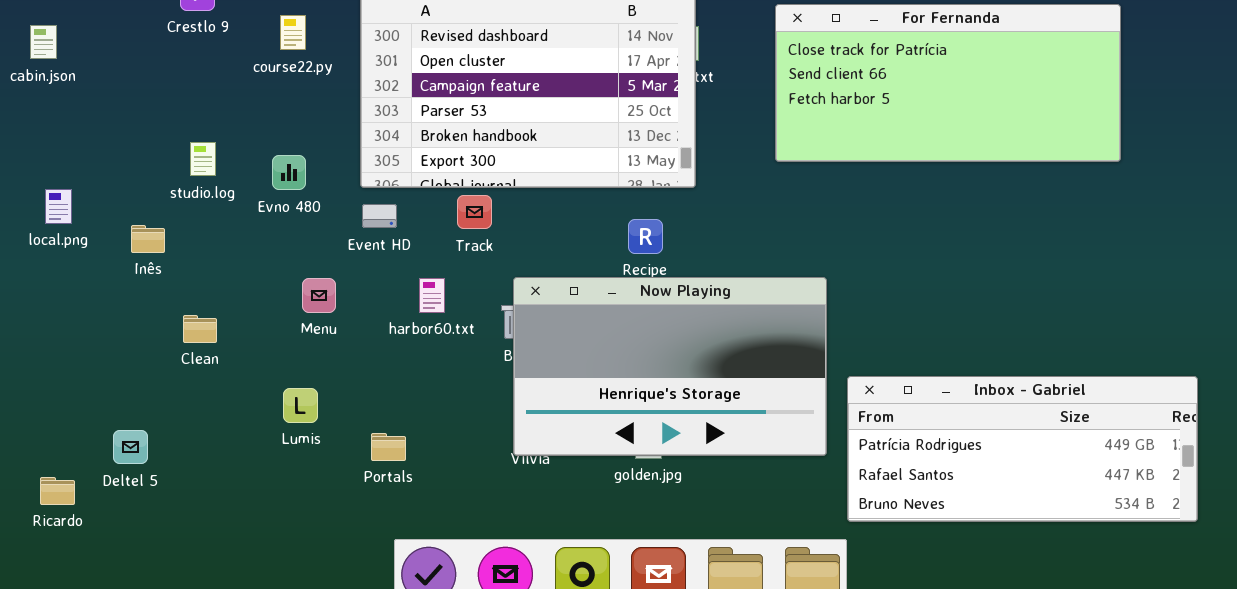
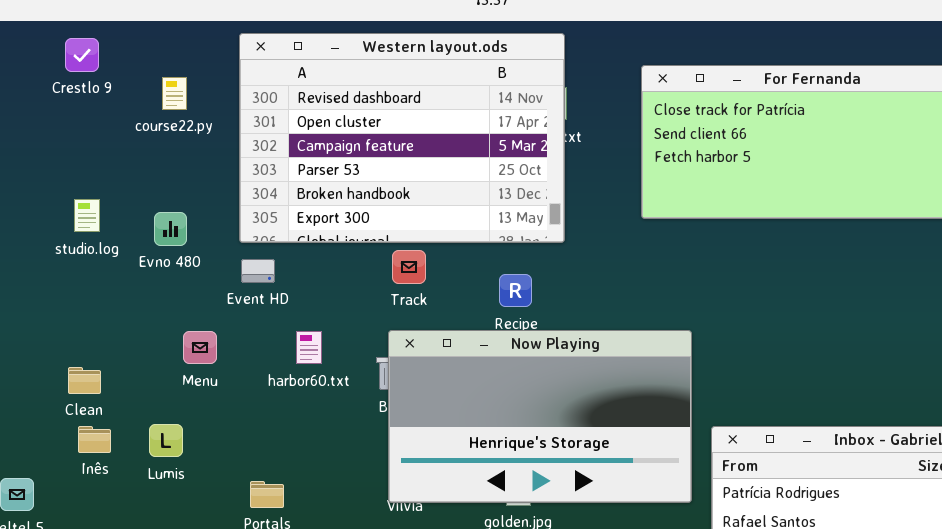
Track: [457,195,492,229] -> [392,250,426,284], moved
Inês: [131,225,165,253] -> [78,426,111,453], moved
Lumis: [283,388,318,423] -> [149,424,183,457], moved

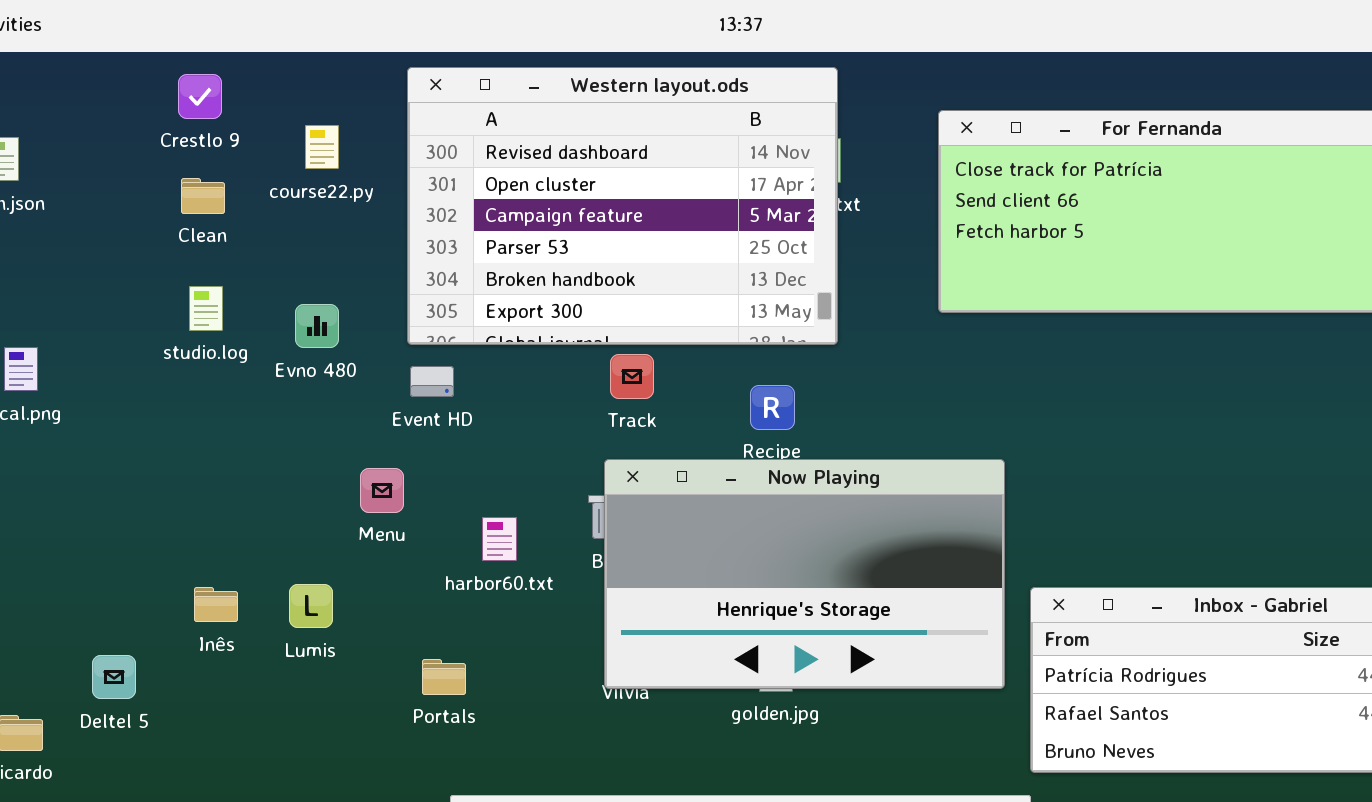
Menu: [183,331,217,364] -> [360,468,404,513], moved
harbor60.txt: [296,331,322,364] -> [482,517,517,561], moved
Clean: [68,367,101,394] -> [181,178,225,214], moved

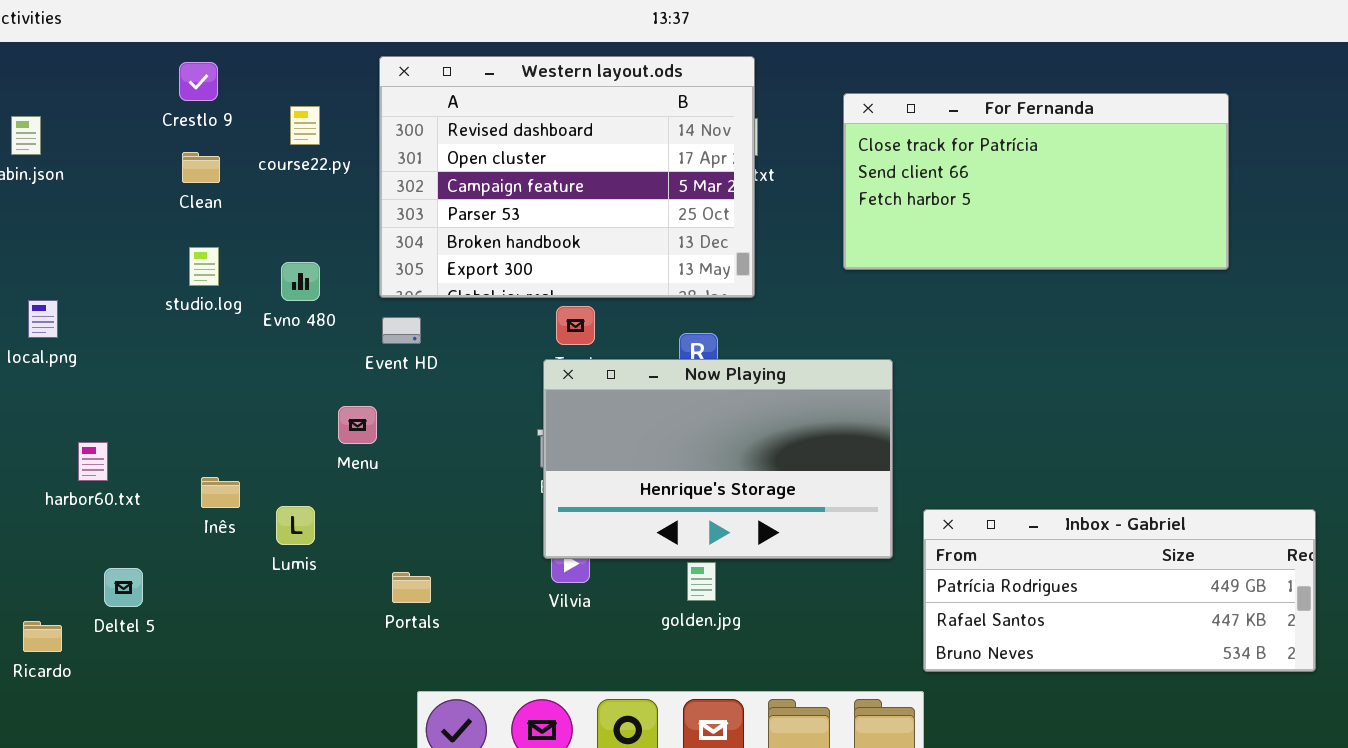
Now Playing: [604,459,1005,689] -> [543,359,893,559], moved
harbor60.txt: [482,517,517,561] -> [78,442,108,481], moved
Inês: [194,587,238,622] -> [201,477,240,508], moved

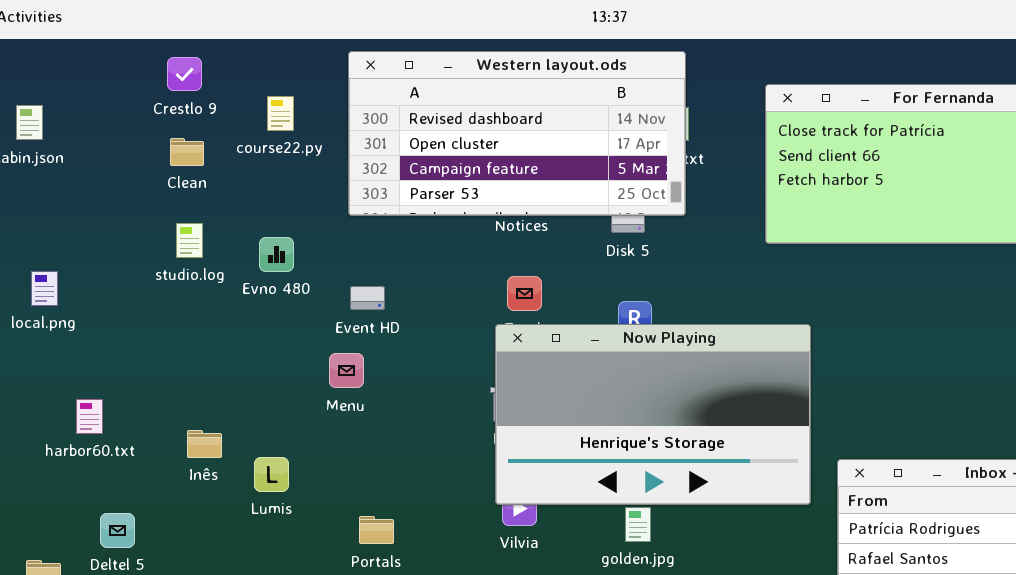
Western layout.ods: [379,56,755,298] -> [348,51,686,216], resized
Menu: [338,406,377,444] -> [329,353,364,388], moved

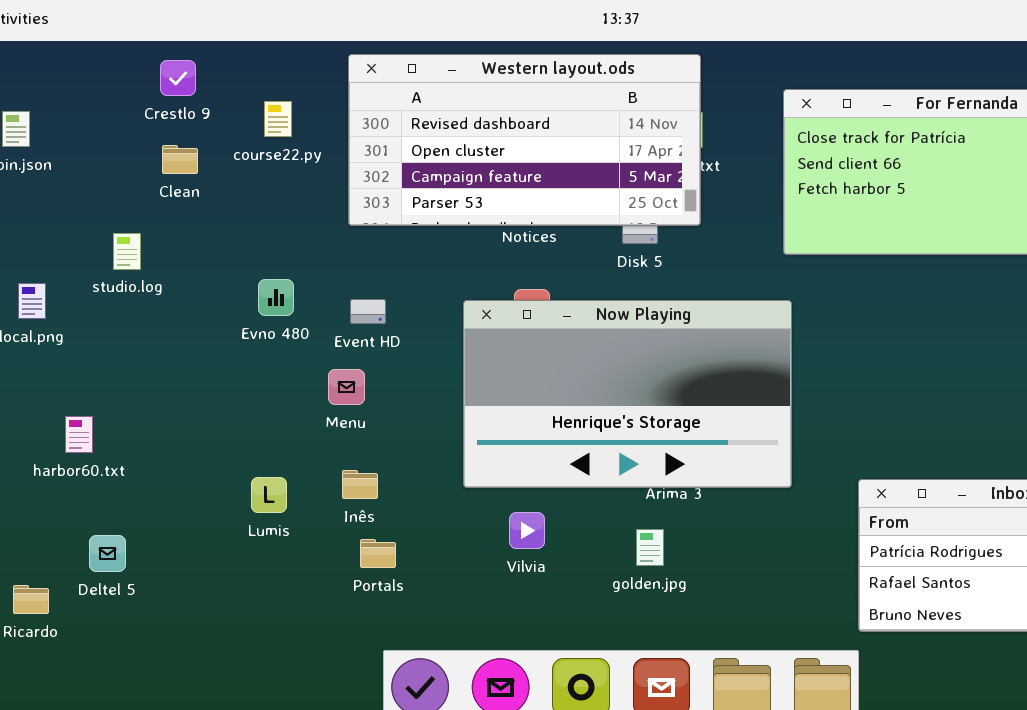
studio.log: [176,223,203,258] -> [113,233,141,270], moved
Evno 480: [259,237,294,272] -> [258,279,294,316], moved
Now Playing: [495,324,811,505] -> [463,300,792,488], moved
Inês: [187,430,222,458] -> [342,470,378,499], moved

